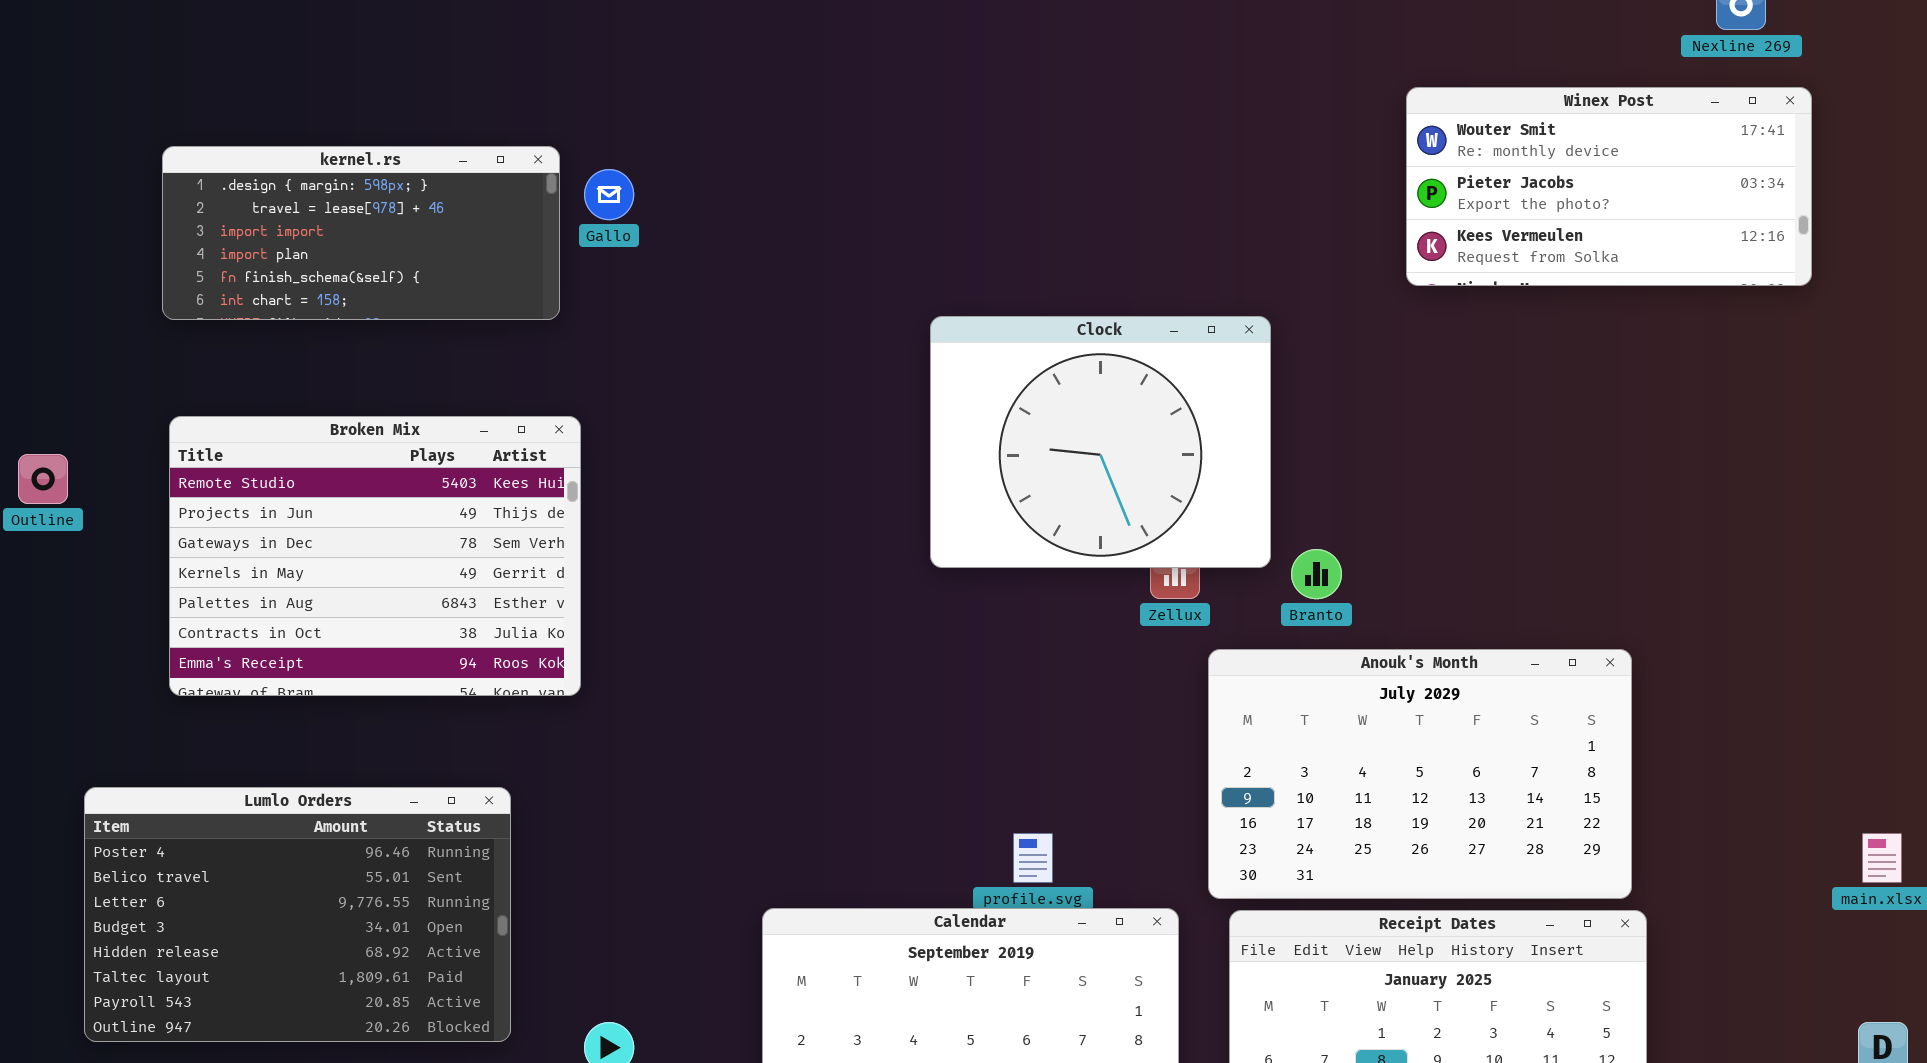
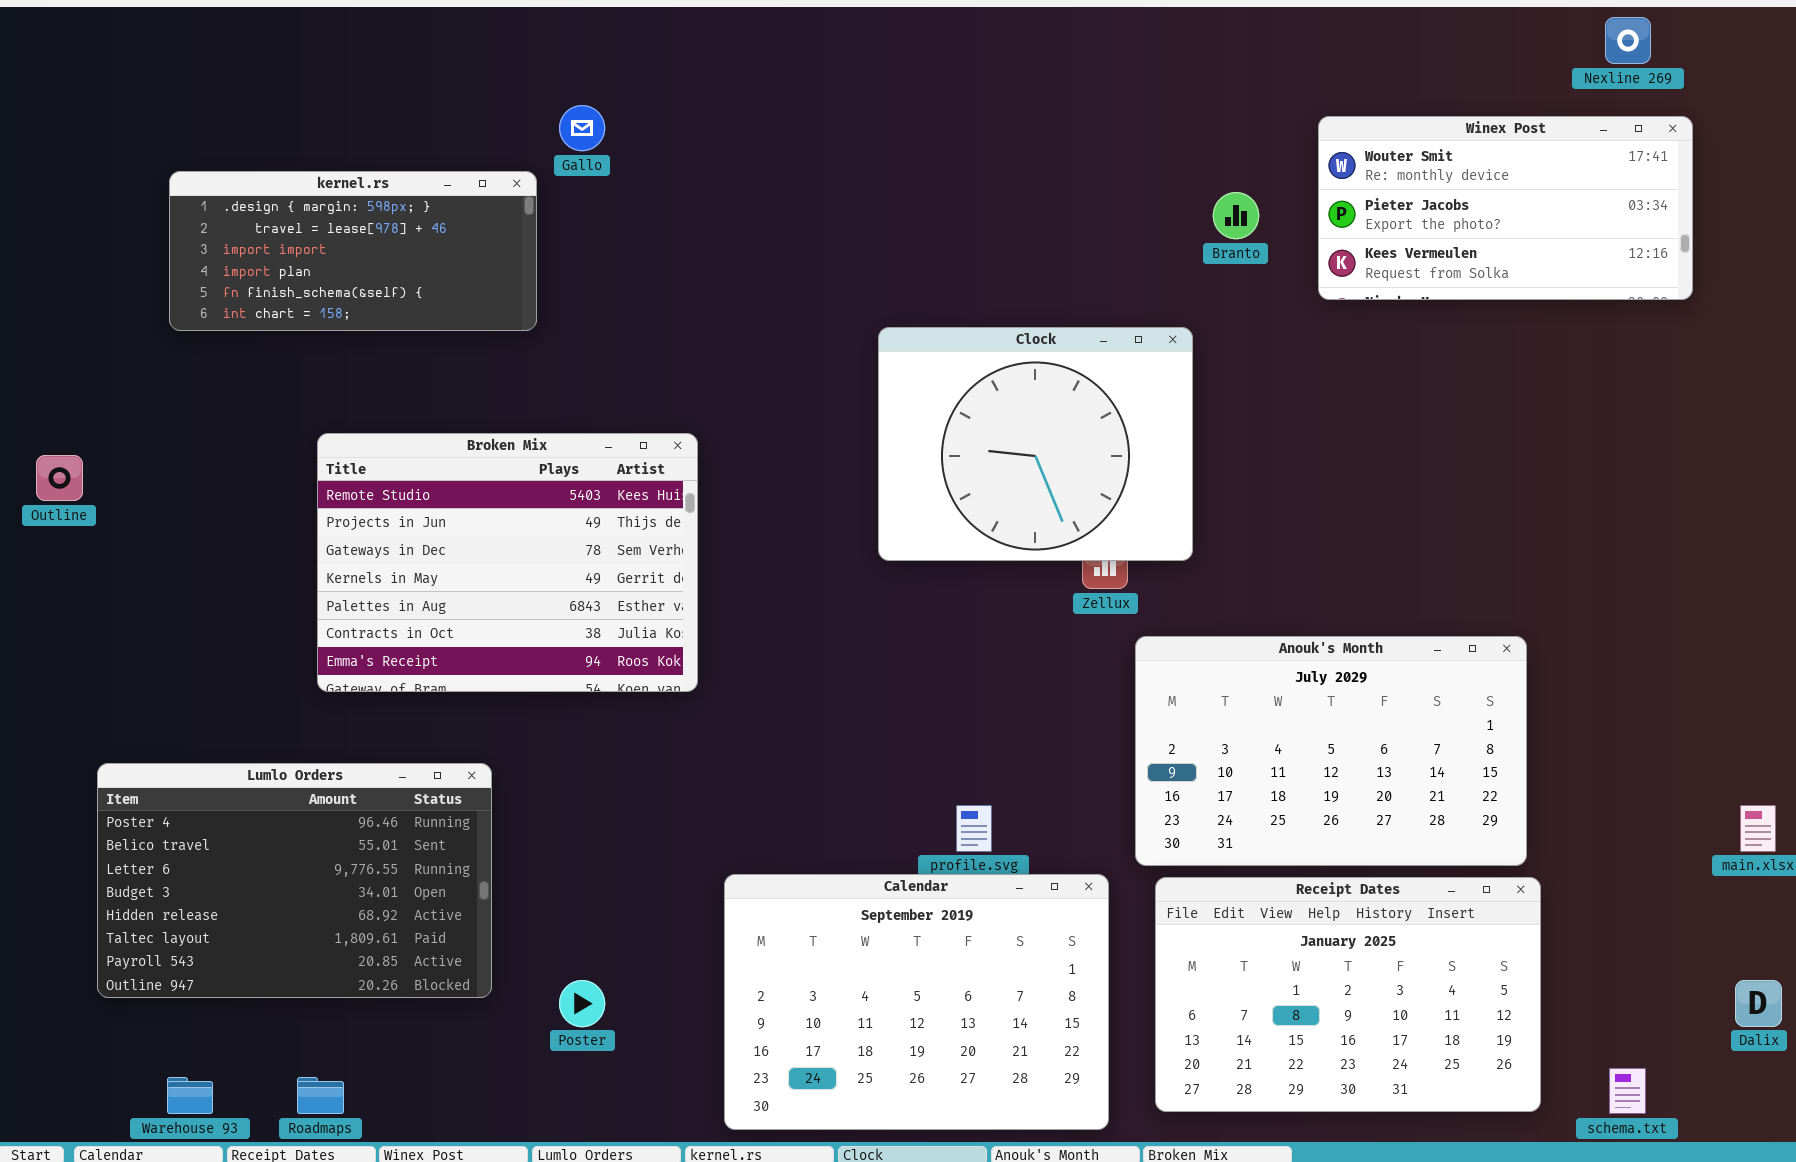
Gallo: [584,169,634,220] -> [559,105,605,151], moved
Broken Mix: [169,416,581,696] -> [317,433,698,692], moved
Branto: [1291,549,1342,599] -> [1213,192,1259,239], moved

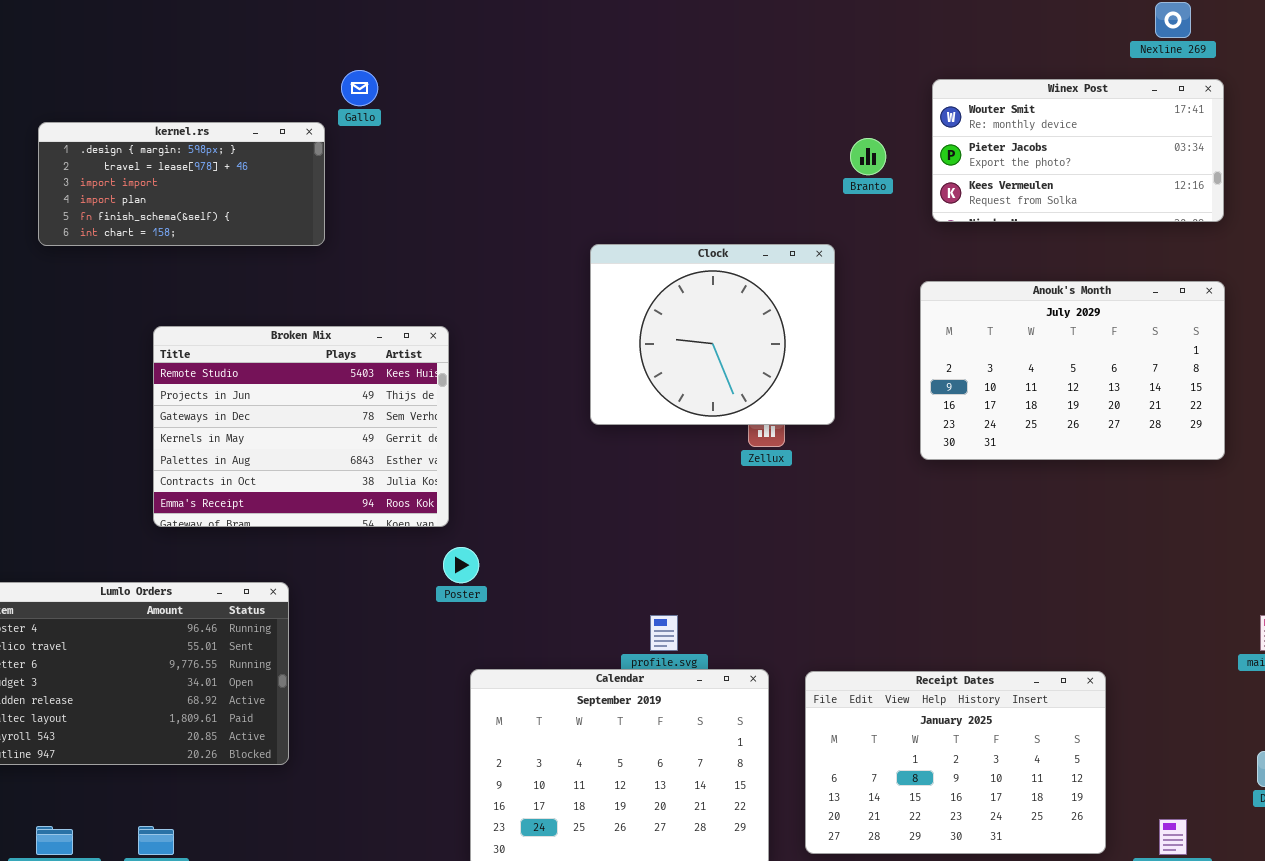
Anouk's Month: [1135,636,1527,866] -> [920,281,1225,460], moved
Poster: [559,980,605,1027] -> [443,547,479,583], moved

